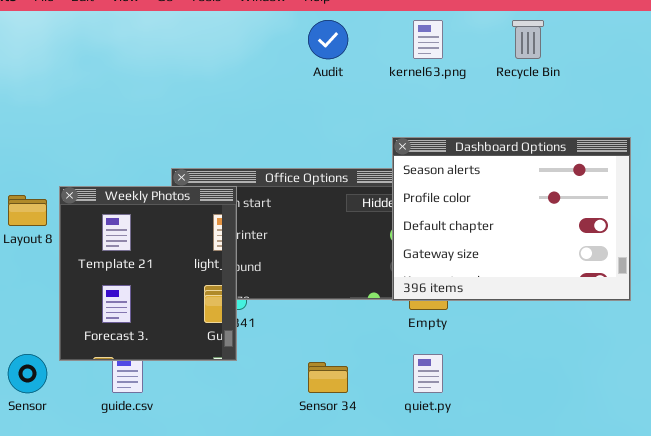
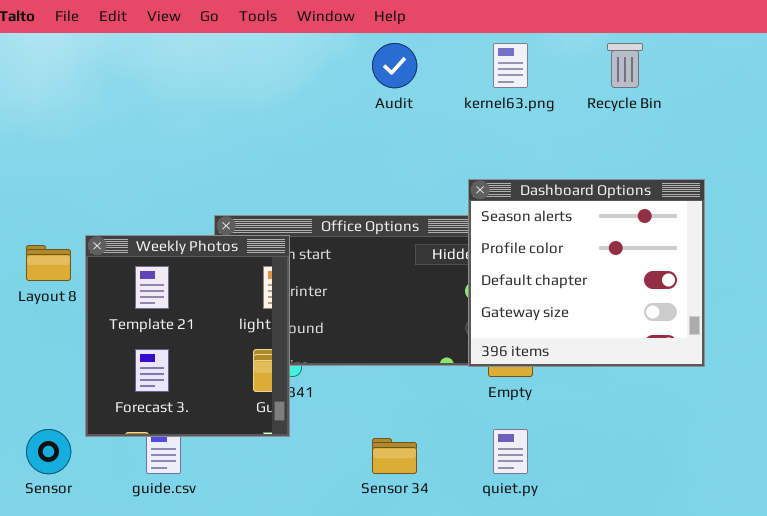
Dashboard Options: [392,137,631,301] -> [468,179,705,367], resized

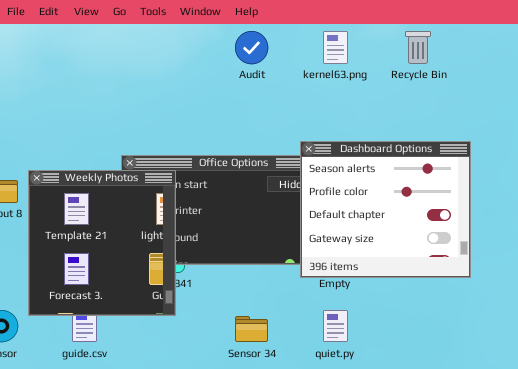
Dashboard Options: [468,179,705,367] -> [300,141,471,278], moved

